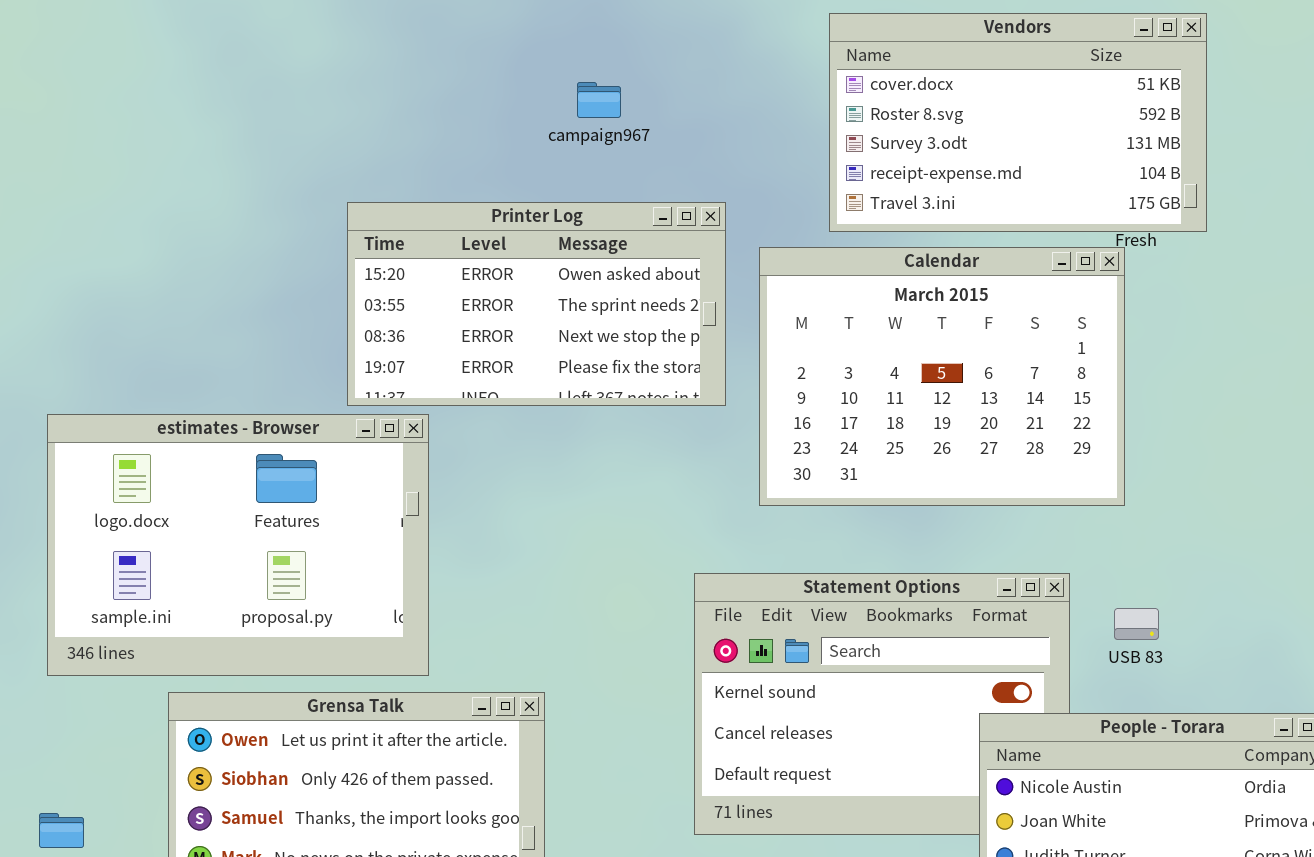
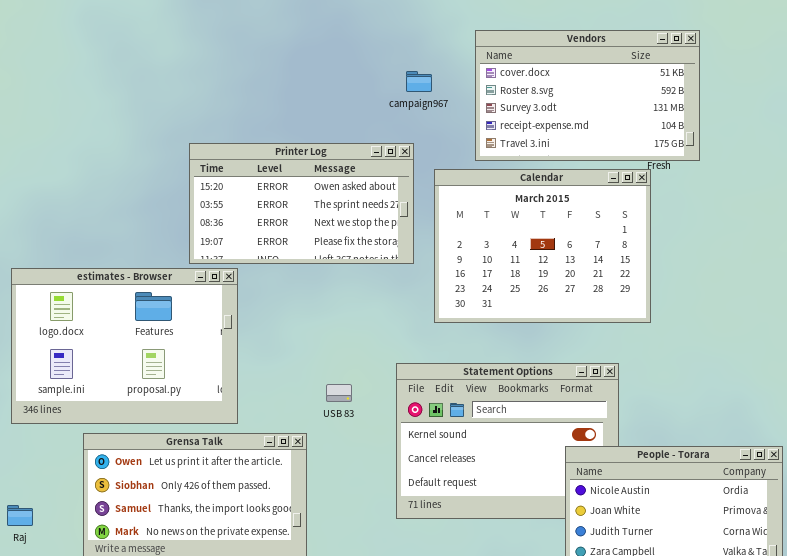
campaign967: [577,82,621,118] -> [406,71,432,92], moved
USB 83: [1114,608,1159,640] -> [326,384,352,402], moved

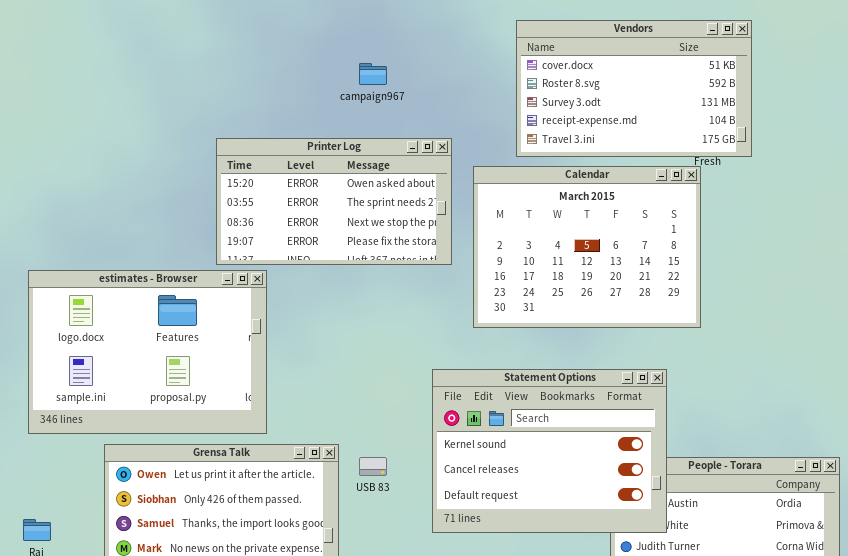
campaign967: [406,71,432,92] -> [359,63,387,85], moved
Statement Options: [396,363,619,519] -> [432,369,667,533], raised
USB 83: [326,384,352,402] -> [359,457,387,476], moved

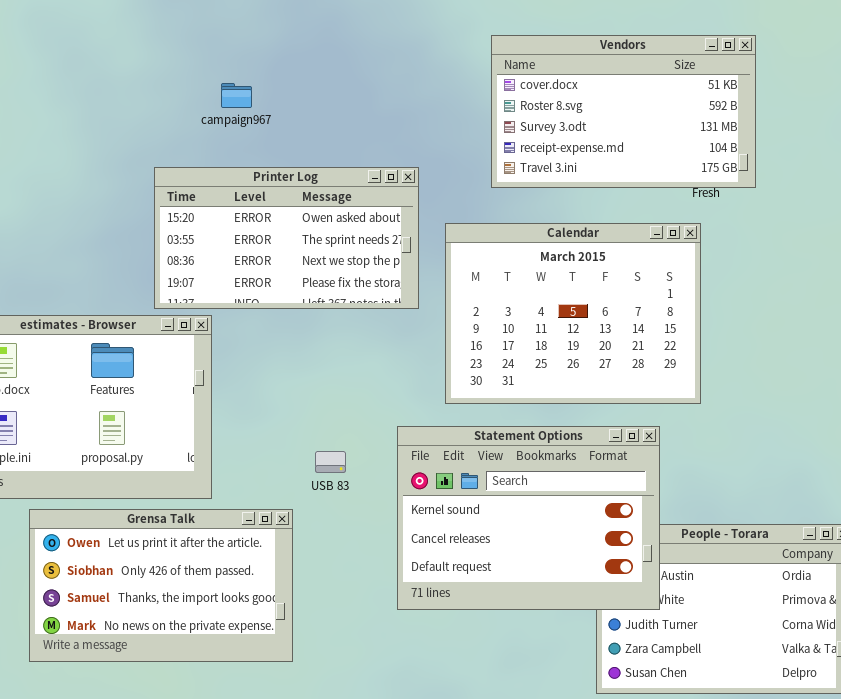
campaign967: [359,63,387,85] -> [221,83,252,108], moved
Calendar: [473,166,701,328] -> [445,223,701,404], moved
USB 83: [359,457,387,476] -> [315,451,346,473], moved

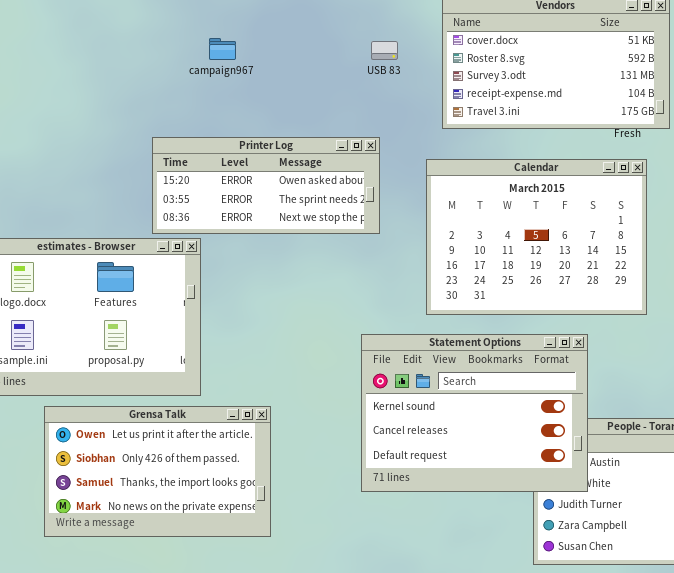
Printer Log: [154,167,419,309] -> [152,137,380,234], resized
Calendar: [445,223,701,404] -> [426,159,647,315], moved
USB 83: [315,451,346,473] -> [371,41,398,60], moved

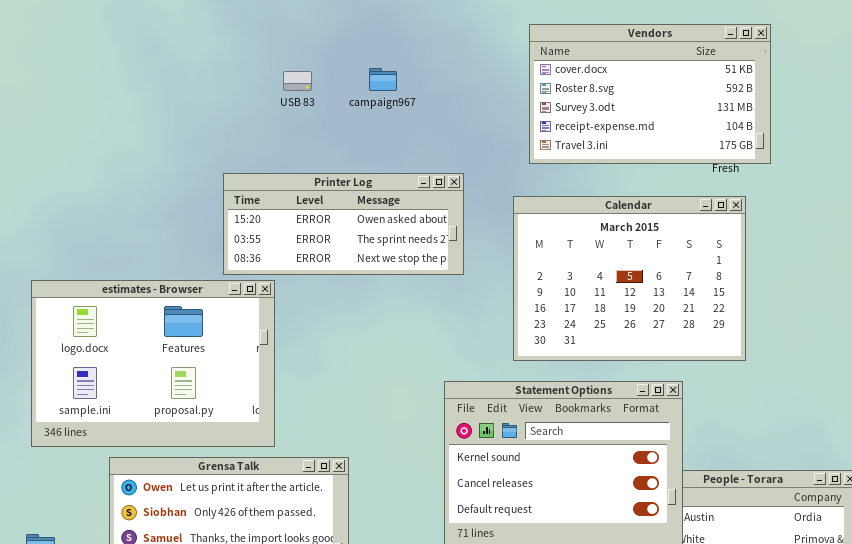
campaign967: [209,38,236,60] -> [369,68,397,91], moved
USB 83: [371,41,398,60] -> [283,71,312,91], moved

